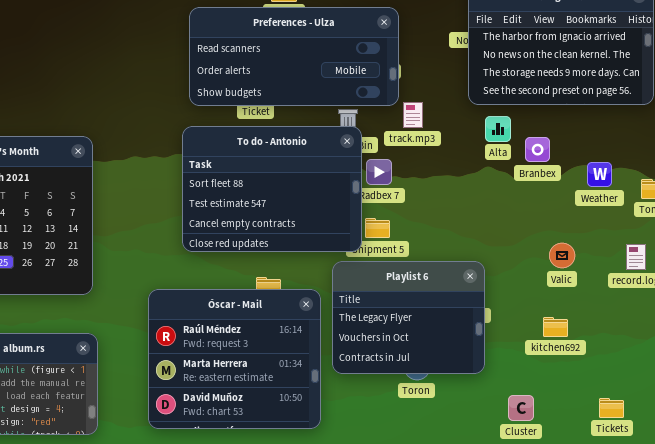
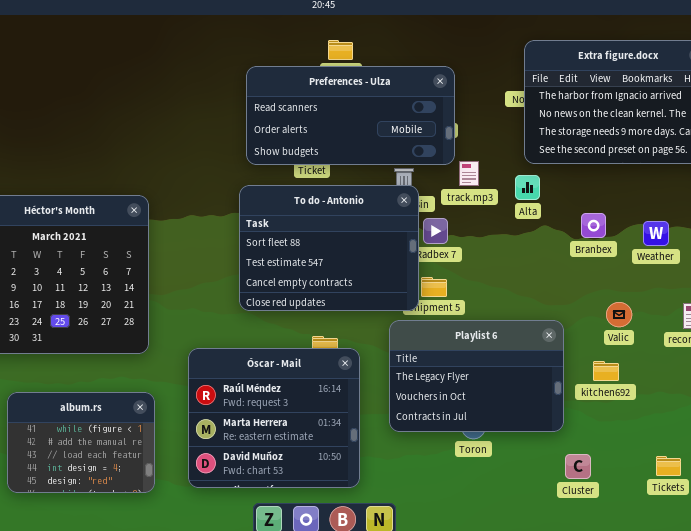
Alta: [485,116,511,142] -> [515,175,540,200], moved
Branbex: [525,137,550,162] -> [581,213,606,238], moved
Playlist 6: [332,261,485,374] -> [389,320,564,432], resized
Óscar - Mail: [148,289,321,429] -> [188,348,360,488], moved
kitchen692: [543,317,568,337] -> [593,361,619,381], moved

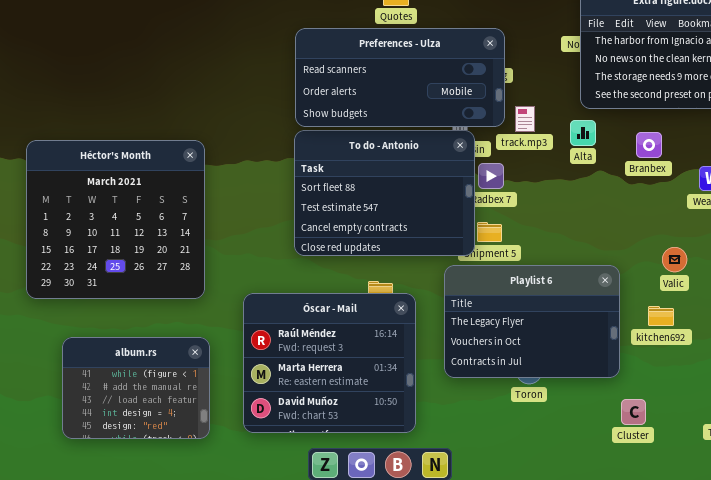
Preferences - Ulza: [246,66,455,165] -> [295,28,505,127], moved
Branbex: [581,213,606,238] -> [636,132,662,158], moved

